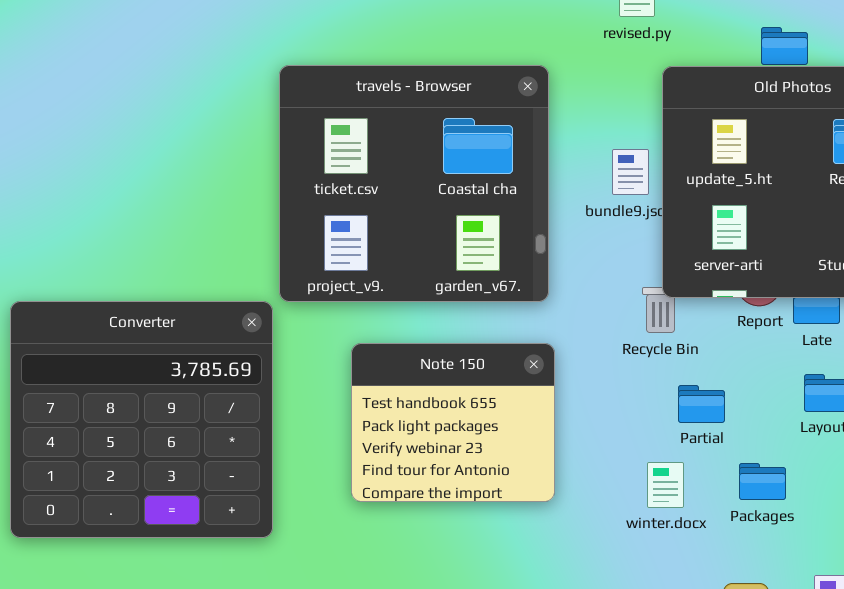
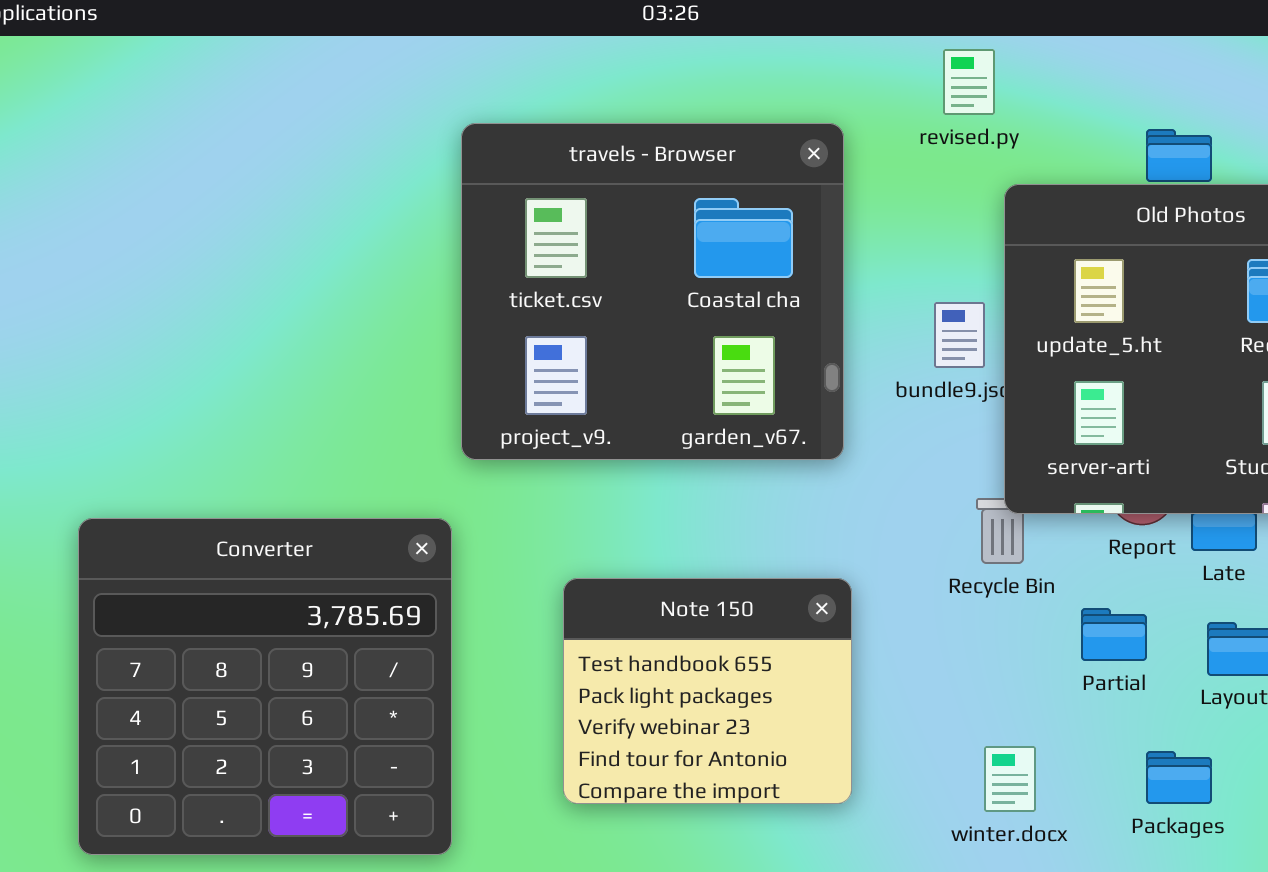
travels - Browser: [279,65,549,302] -> [461,123,844,460], moved
Partial: [678,385,725,423] -> [1081,608,1147,661], moved
Packages: [739,463,786,500] -> [1146,751,1212,804], moved

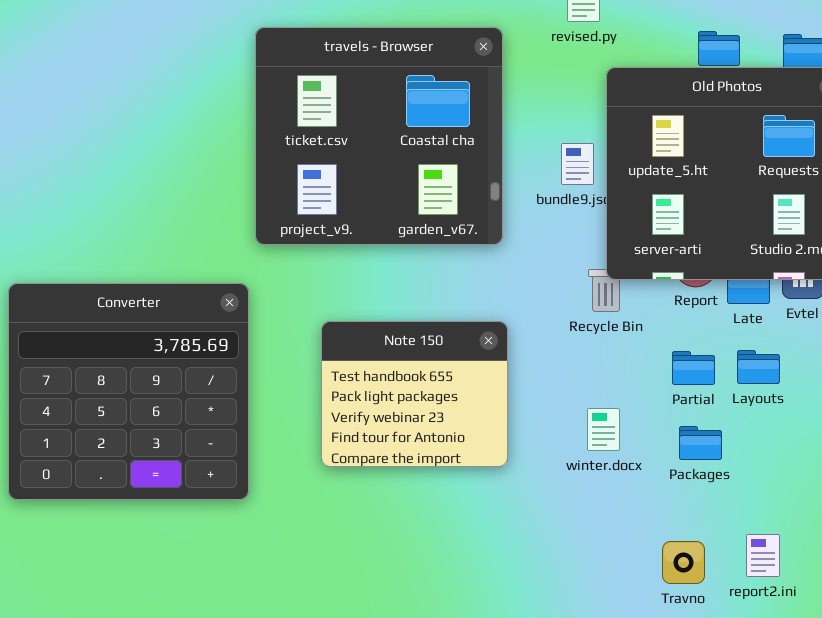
Partial: [1081,608,1147,661] -> [672,351,715,385], moved
winter.docx: [984,746,1036,812] -> [587,408,620,451], moved
Packages: [1146,751,1212,804] -> [679,426,722,460], moved

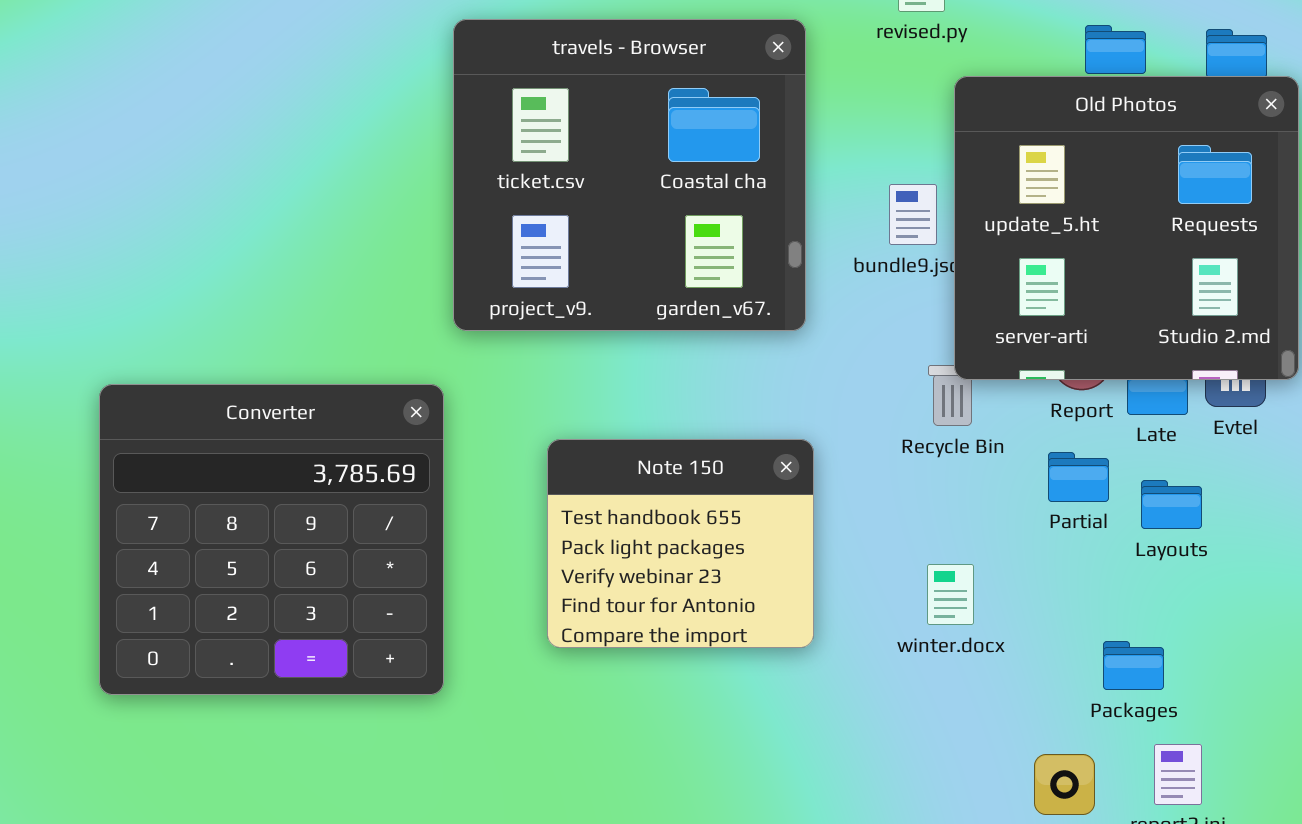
Partial: [672,351,715,385] -> [1048,452,1109,502], moved
Packages: [679,426,722,460] -> [1103,641,1164,690], moved

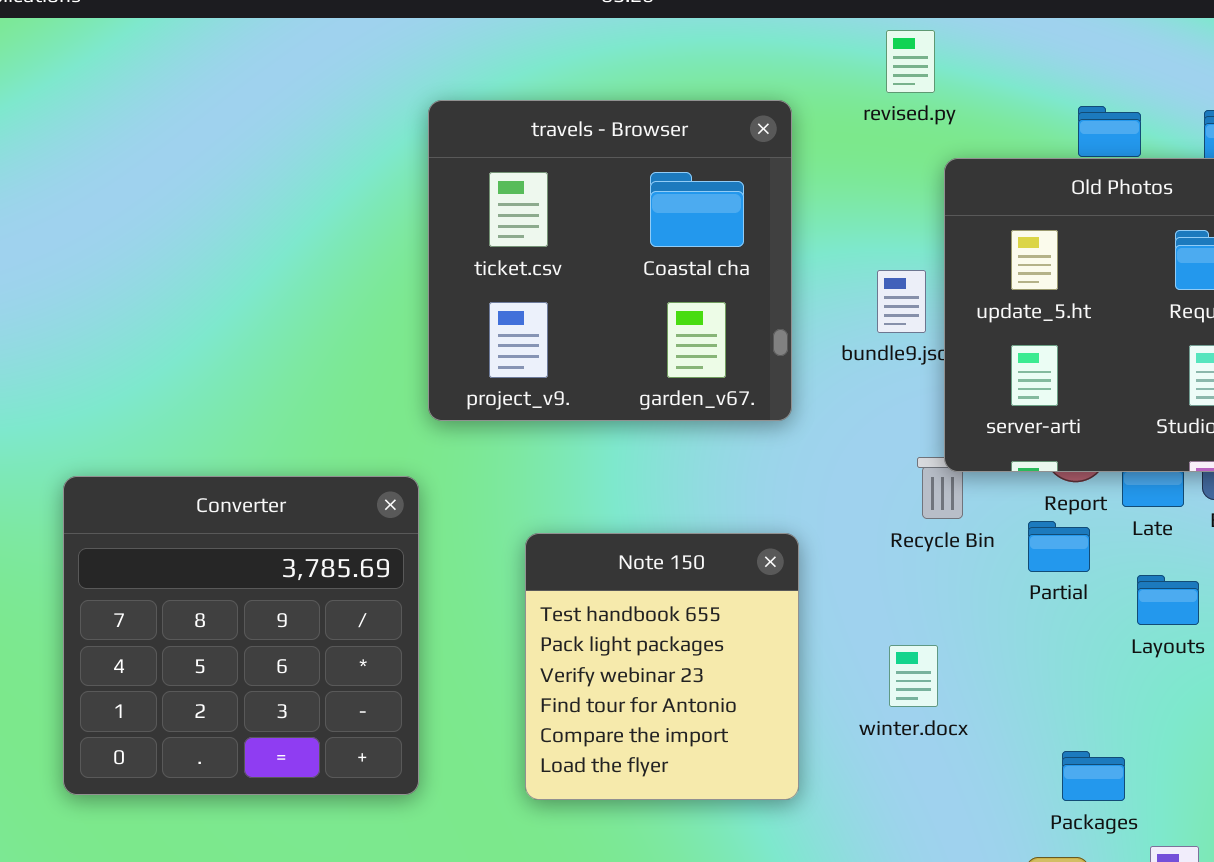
Note 150: [547,439,814,648] -> [525,533,799,800], resized
Partial: [1048,452,1109,502] -> [1028,521,1090,572], moved
winter.docx: [927,564,974,625] -> [889,645,938,707], moved
Packages: [1103,641,1164,690] -> [1062,751,1125,801], moved

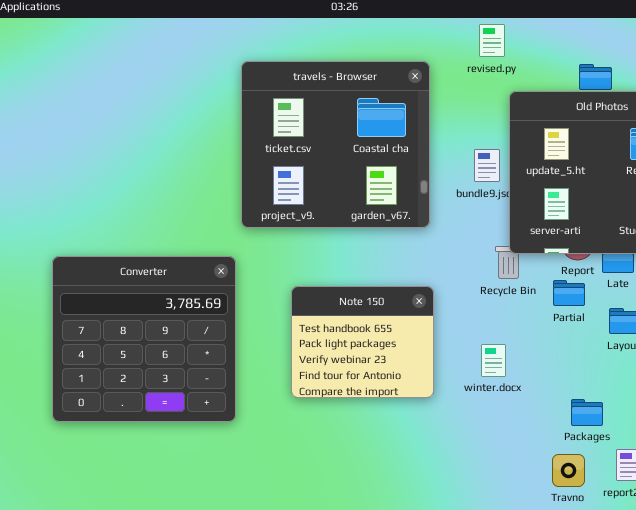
Note 150: [525,533,799,800] -> [291,286,434,398], resized

